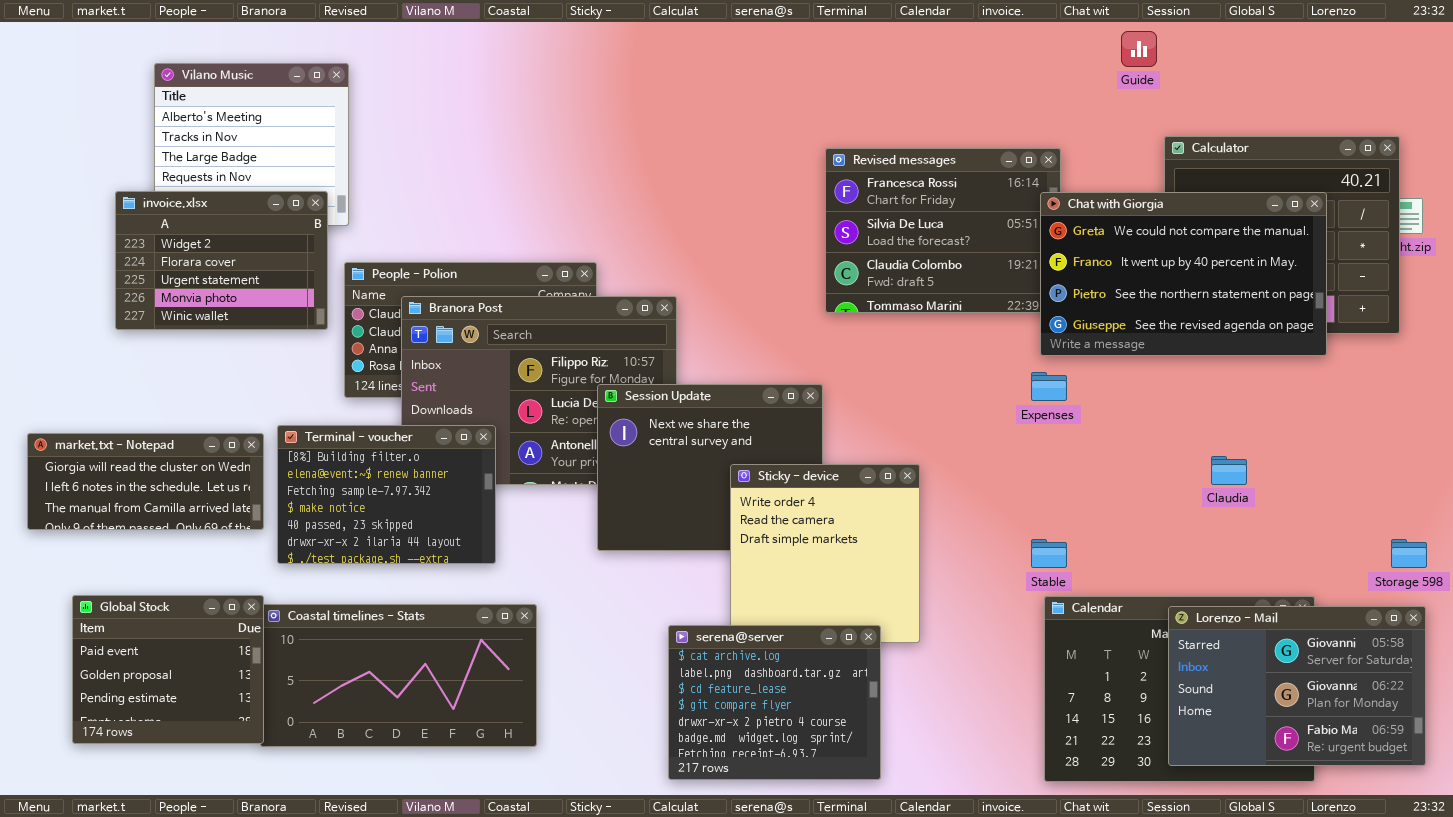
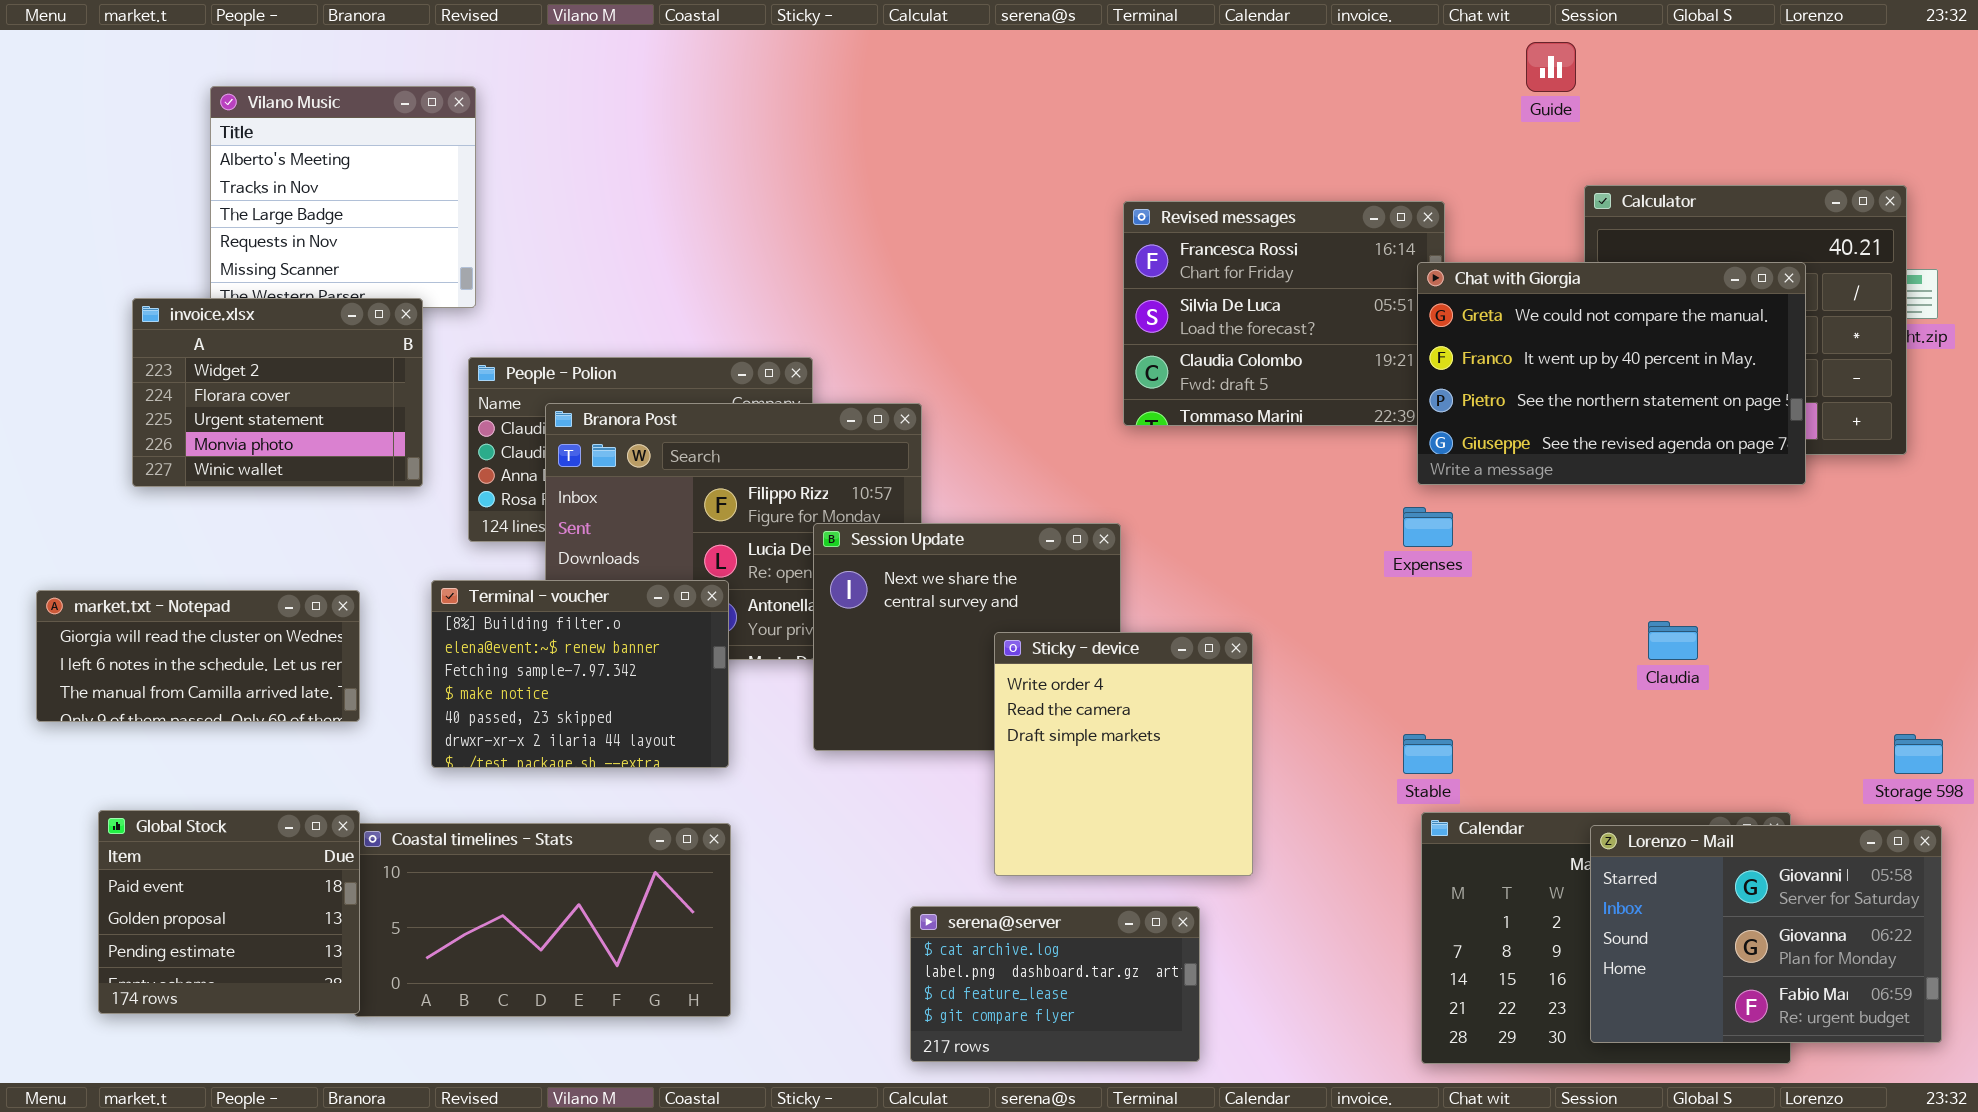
invoice.xlsx: [115,191,328,330] -> [132,298,423,487], moved
Terminal - voucher: [277,425,496,564] -> [431,580,729,768], moved
serena@server: [668,625,881,780] -> [910,906,1200,1062], resized

